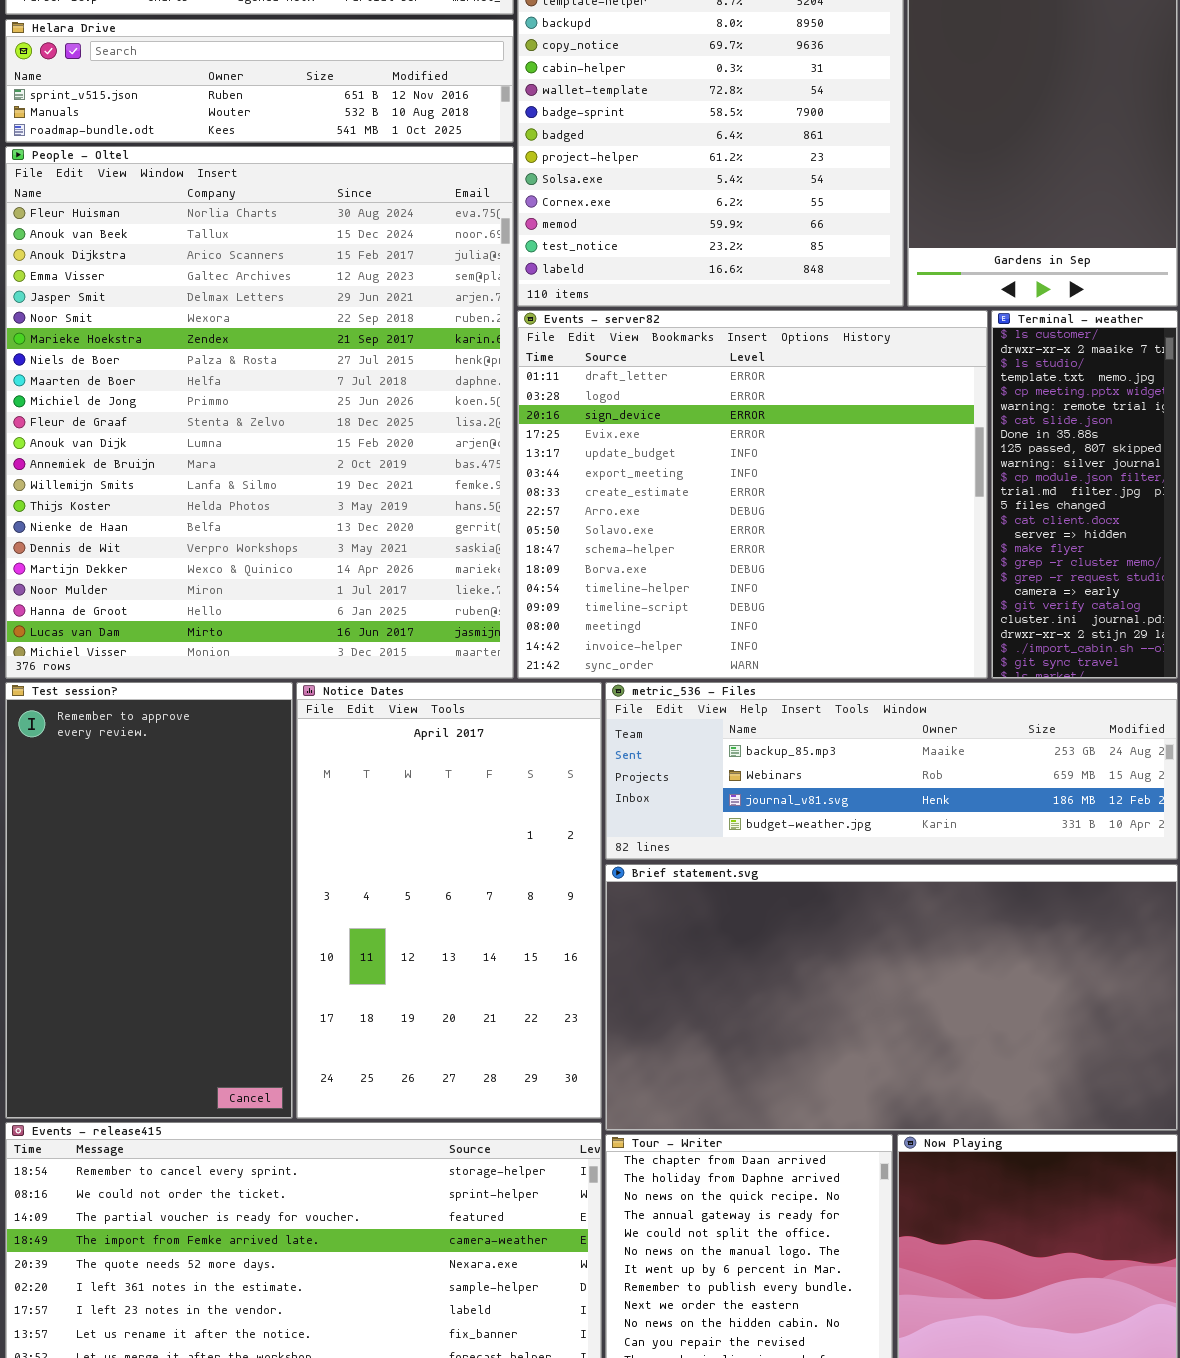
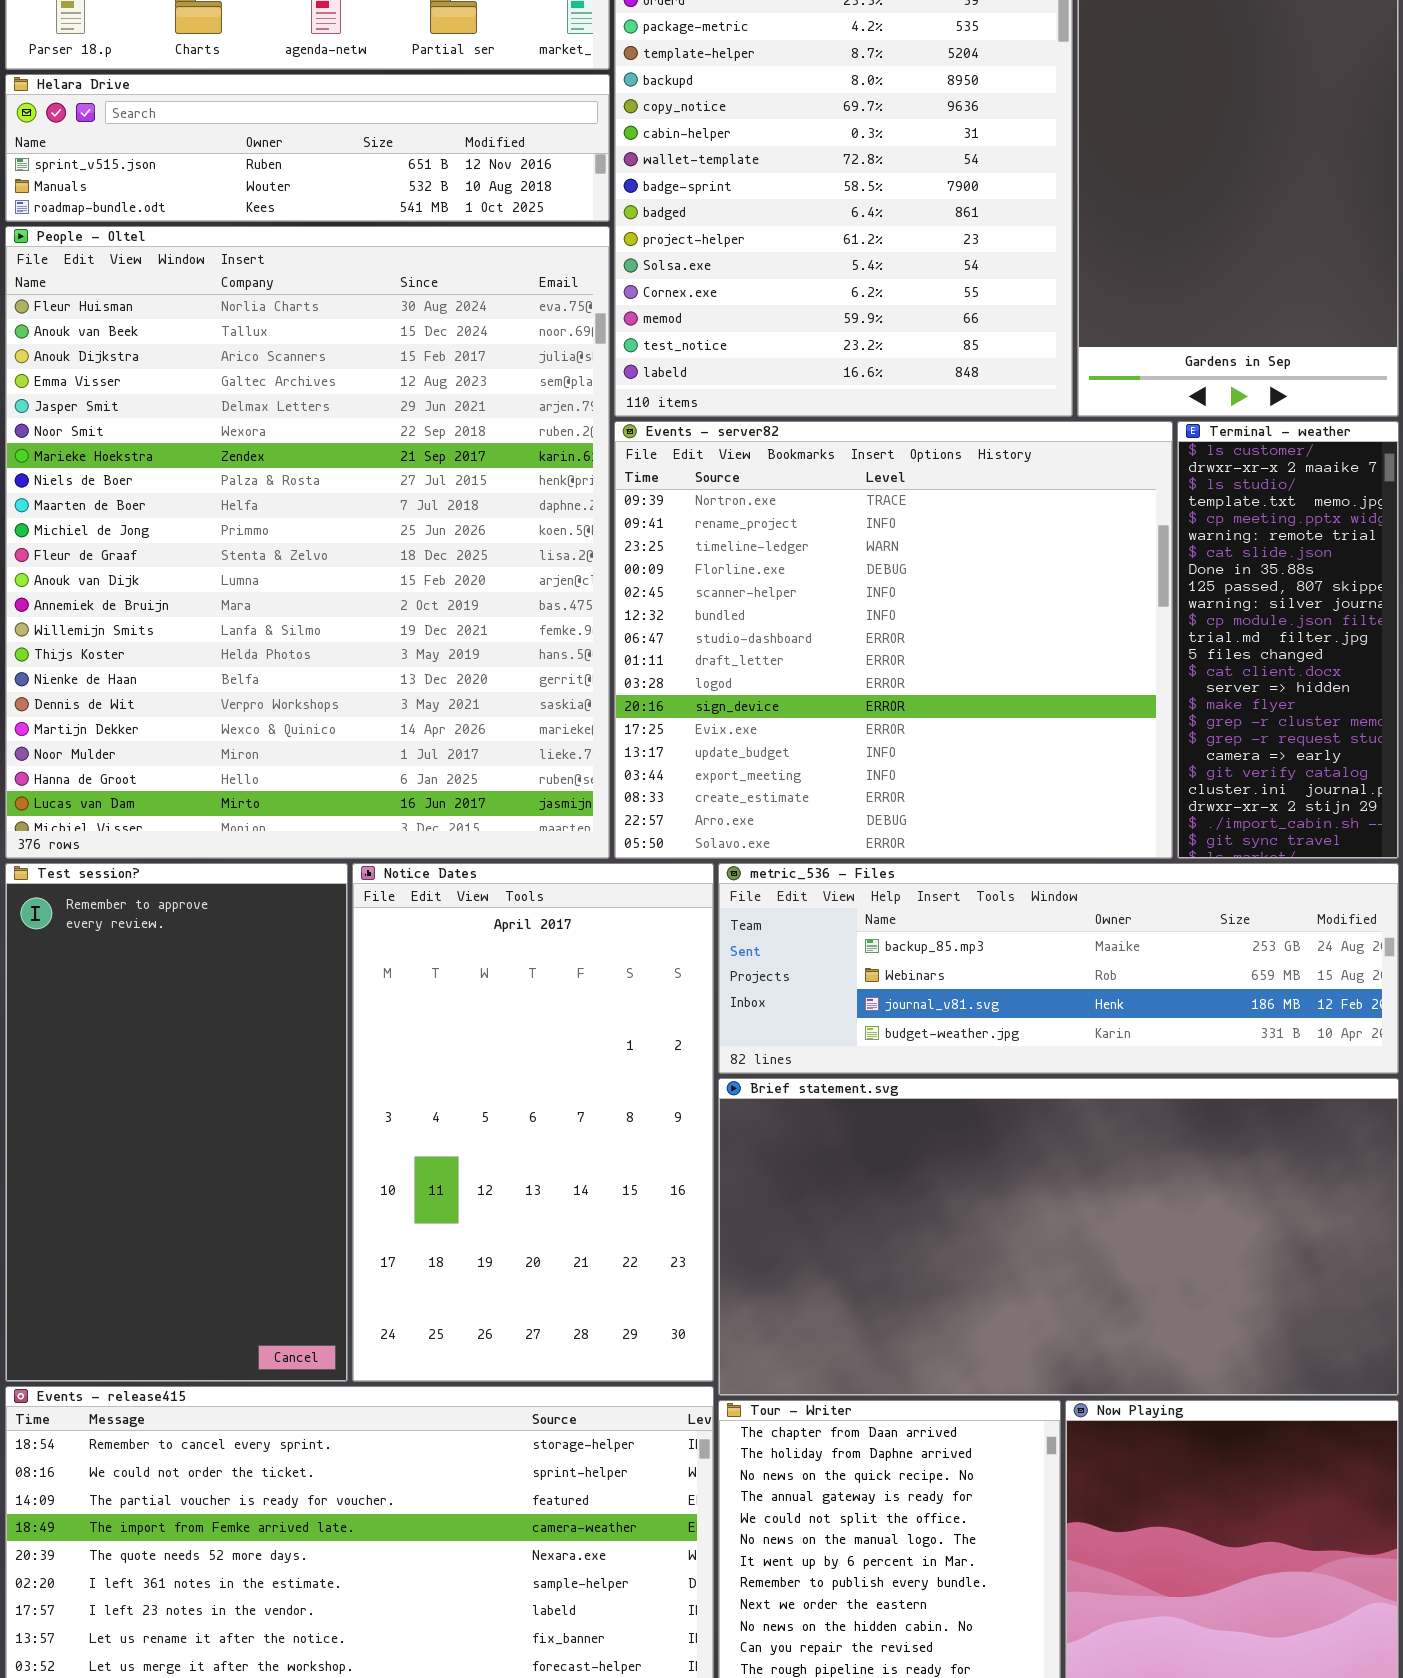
Events - server82: [517,310,988,679] -> [614,421,1173,859], scrolled up 7 rows

